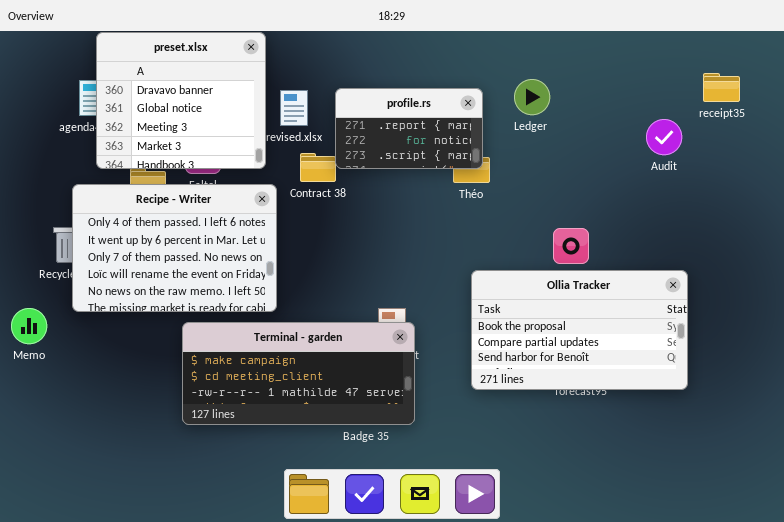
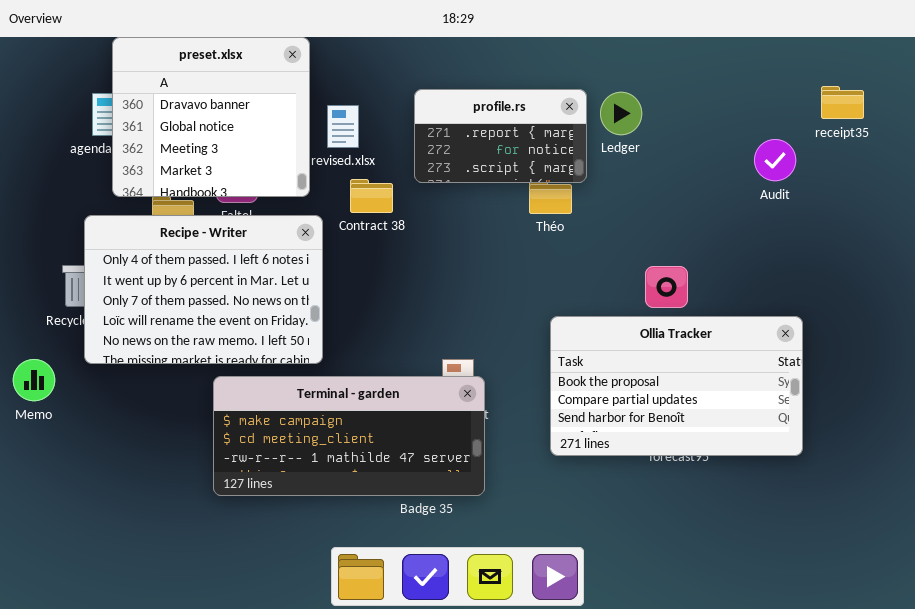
profile.rs: [335,88,483,169] -> [414,89,587,183], moved

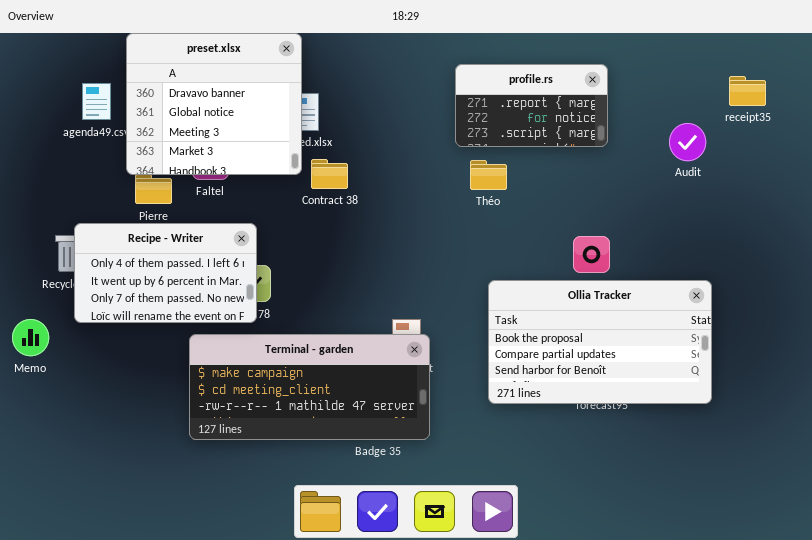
preset.xlsx: [112,37,310,197] -> [126,33,302,175], moved
profile.rs: [414,89,587,183] -> [455,64,608,147], moved
Recipe - Writer: [84,215,323,364] -> [74,223,257,323], resized

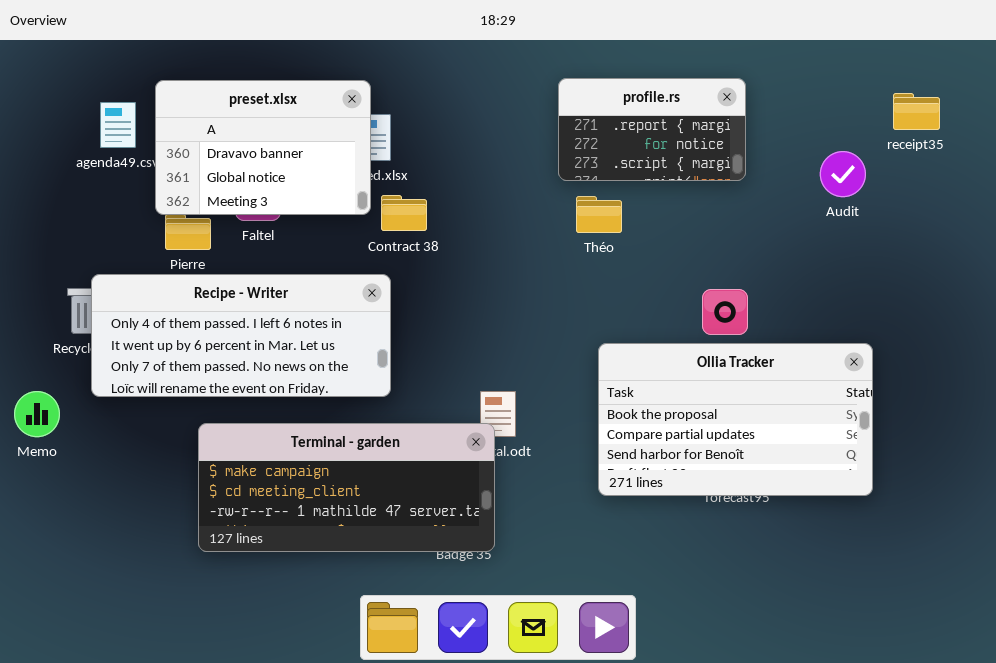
preset.xlsx: [126,33,302,175] -> [155,80,371,215], resized
Recipe - Writer: [74,223,257,323] -> [91,274,391,397], resized
Terminal - garden: [189,334,430,440] -> [198,423,495,552], moved

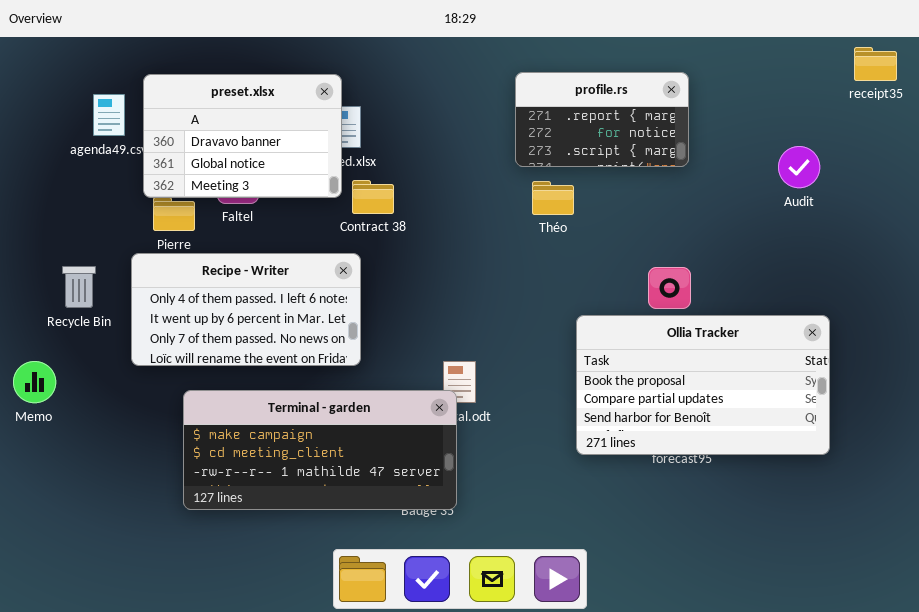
receipt35: [893,93,940,130] -> [854,47,897,81], moved
Audit: [820,151,866,197] -> [778,146,820,188], moved
Recipe - Writer: [91,274,391,397] -> [131,253,361,366], resized
Ollia Tracker: [598,343,873,496] -> [576,315,830,455], moved

